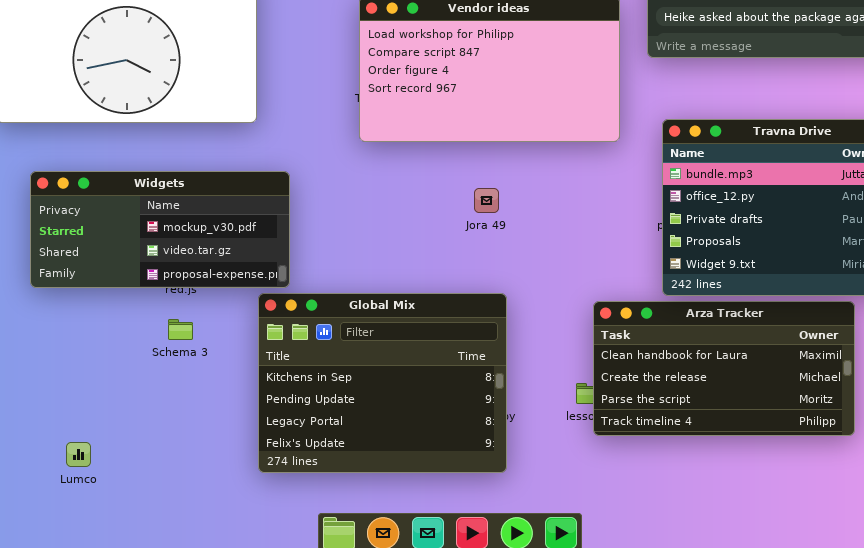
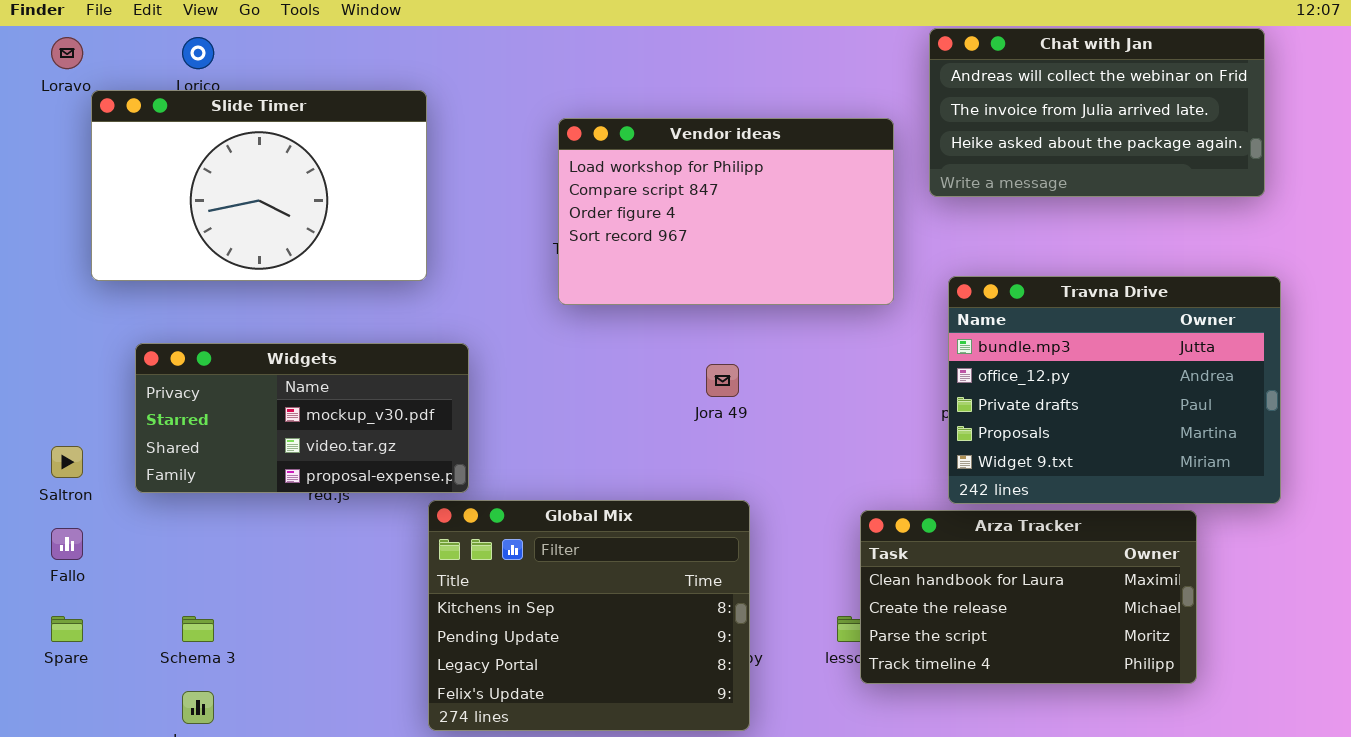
Schema 3: [168,319,193,340] -> [182,616,214,642], moved

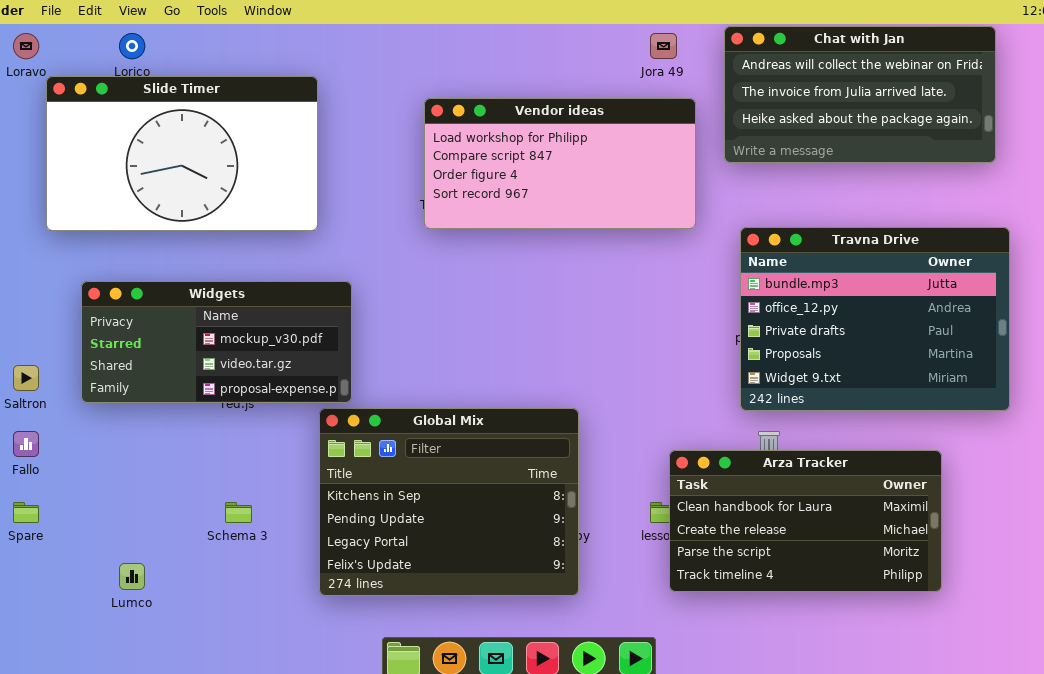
Vendor ideas: [558,118,894,305] -> [424,98,696,229], resized
Jora 49: [706,364,739,397] -> [650,33,677,59], moved
Arza Tracker: [860,510,1197,684] -> [669,450,942,592], moved
Schema 3: [182,616,214,642] -> [225,502,252,523], moved

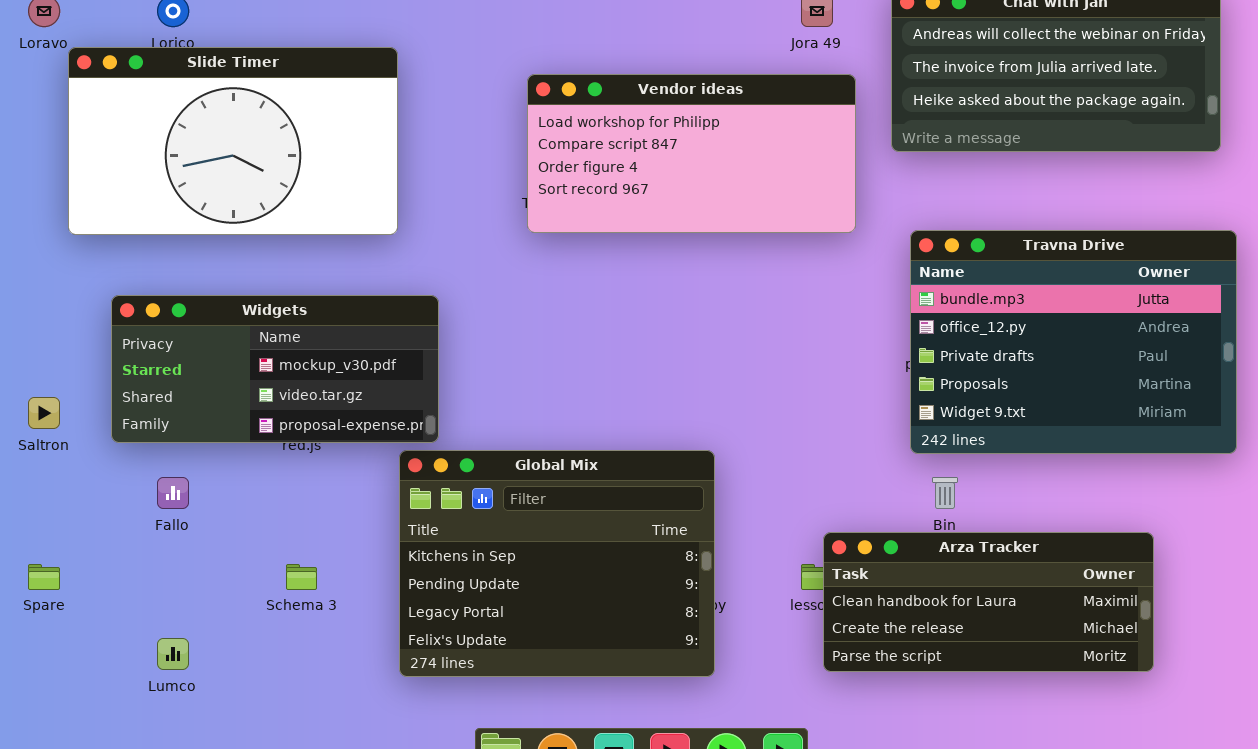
Fallo: [13,431,39,457] -> [157,477,189,509], moved
Arza Tracker: [669,450,942,592] -> [823,532,1154,672], resized

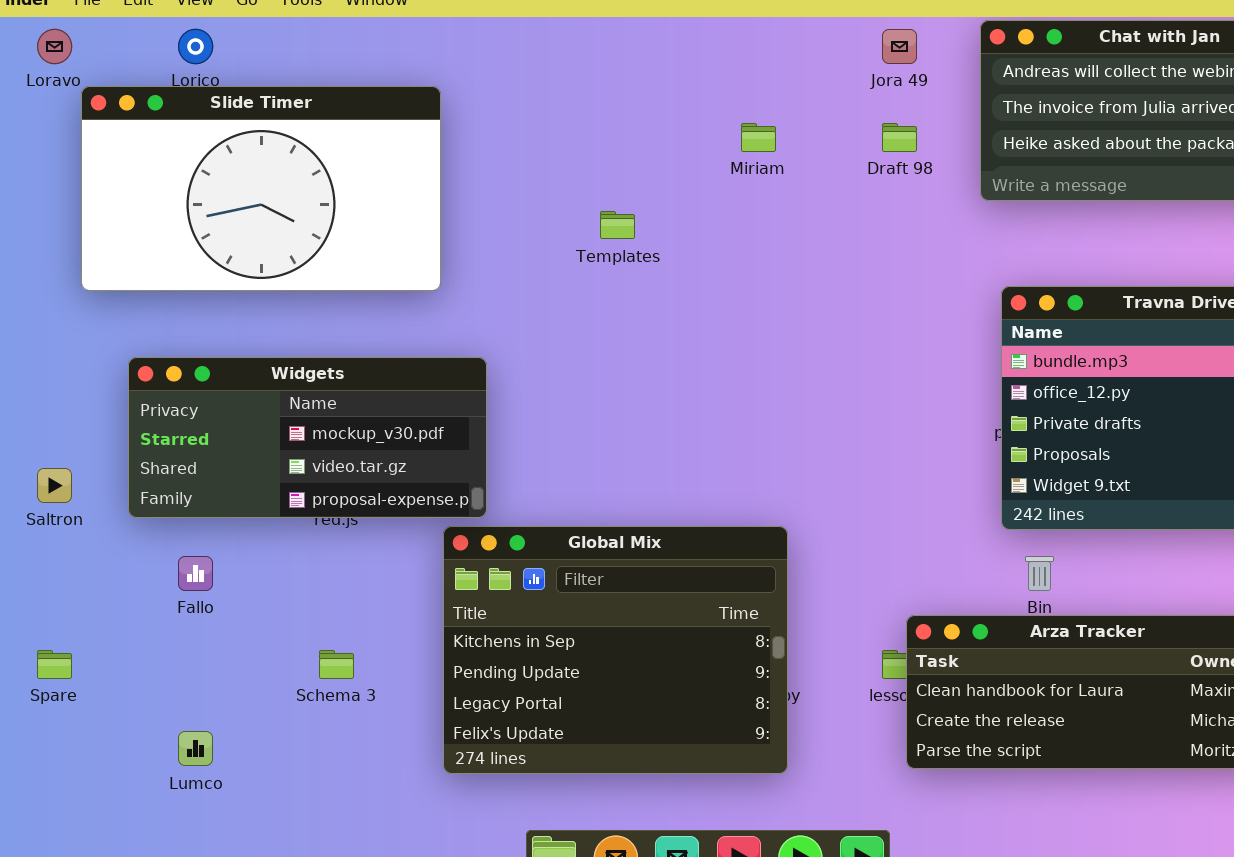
Vendor ideas: [527,74,856,233] -> none, closed

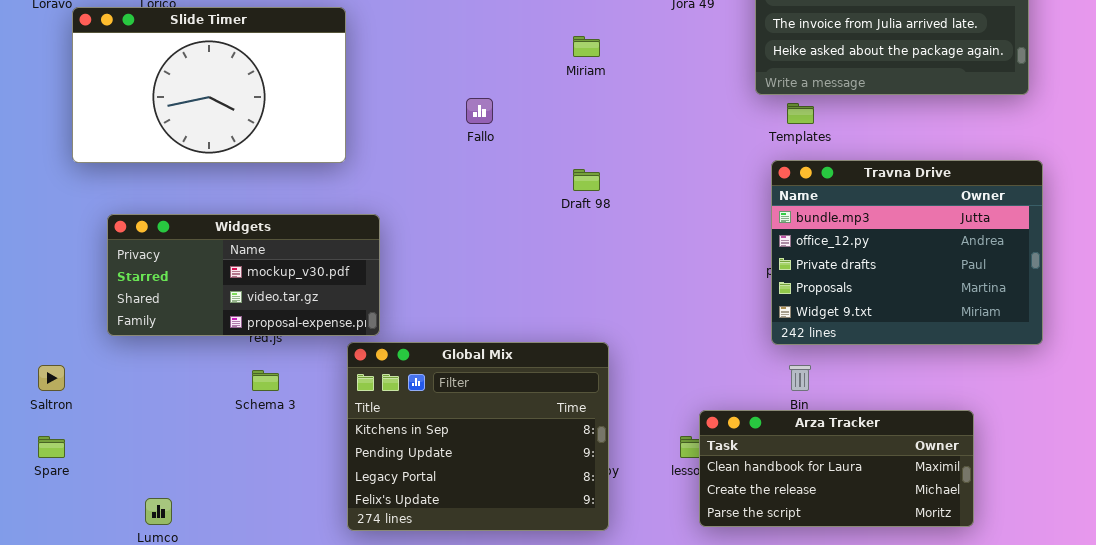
Draft 98: [882,123,917,152] -> [573,169,600,191], moved
Templates: [600,211,635,239] -> [787,103,814,124], moved
Saltron: [37,468,72,503] -> [38,365,65,391], moved
Fallo: [178,556,213,591] -> [466,98,493,124], moved
Schema 3: [319,650,354,679] -> [252,370,279,391], moved

